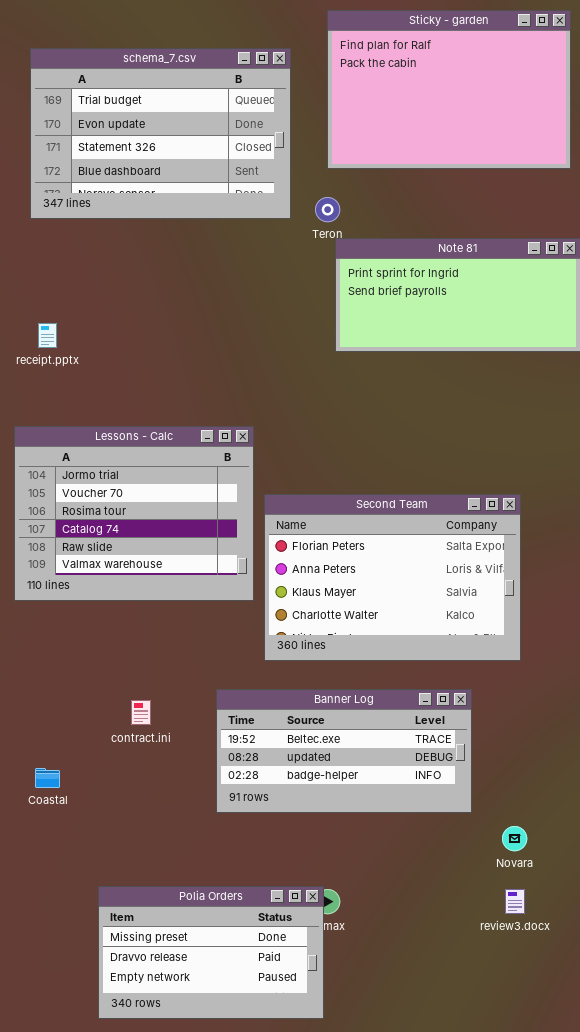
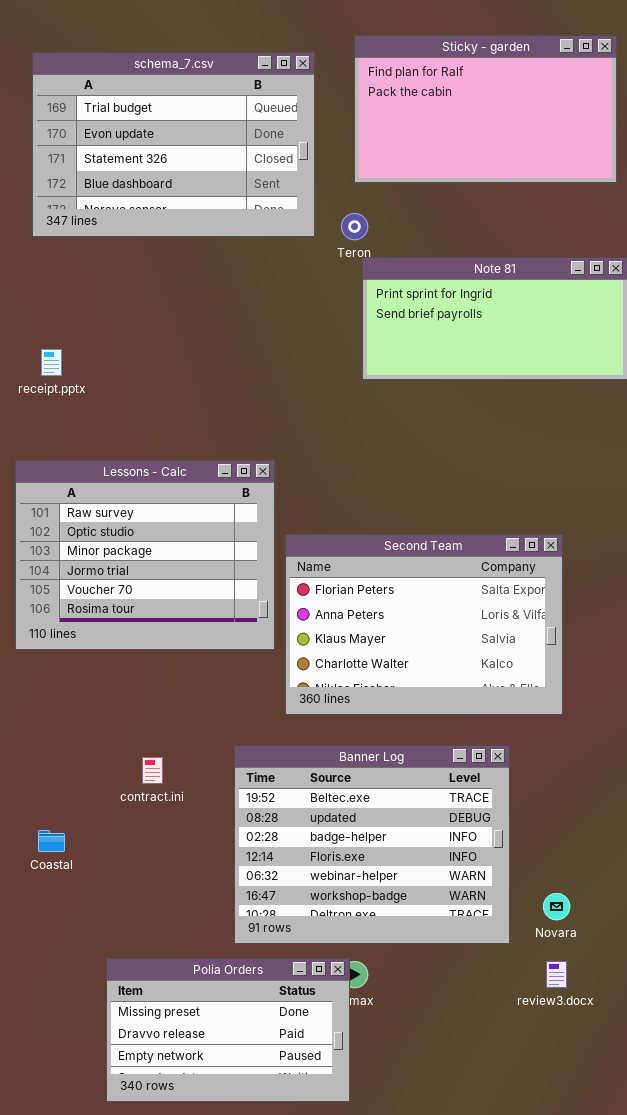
Sticky - garden: [327,10,571,169] -> [354,35,617,183], resized
Lessons - Calc: [14,426,254,601] -> [15,460,275,650], scrolled up 3 rows
Banner Log: [216,689,472,813] -> [234,745,510,944], resized

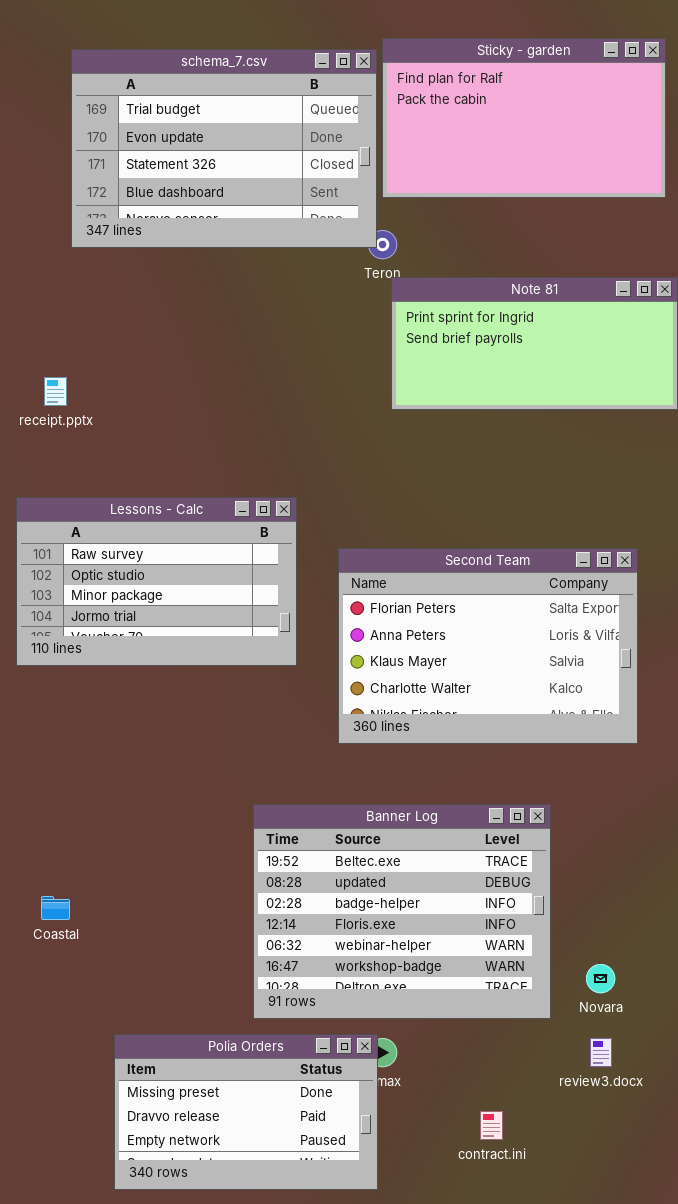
schema_7.csv: [32,52,315,237] -> [71,49,377,248], moved
Lessons - Calc: [15,460,275,650] -> [16,497,297,666], resized
Second Team: [285,534,563,715] -> [338,548,638,744], moved
contract.ini: [142,757,163,784] -> [480,1111,503,1140], moved

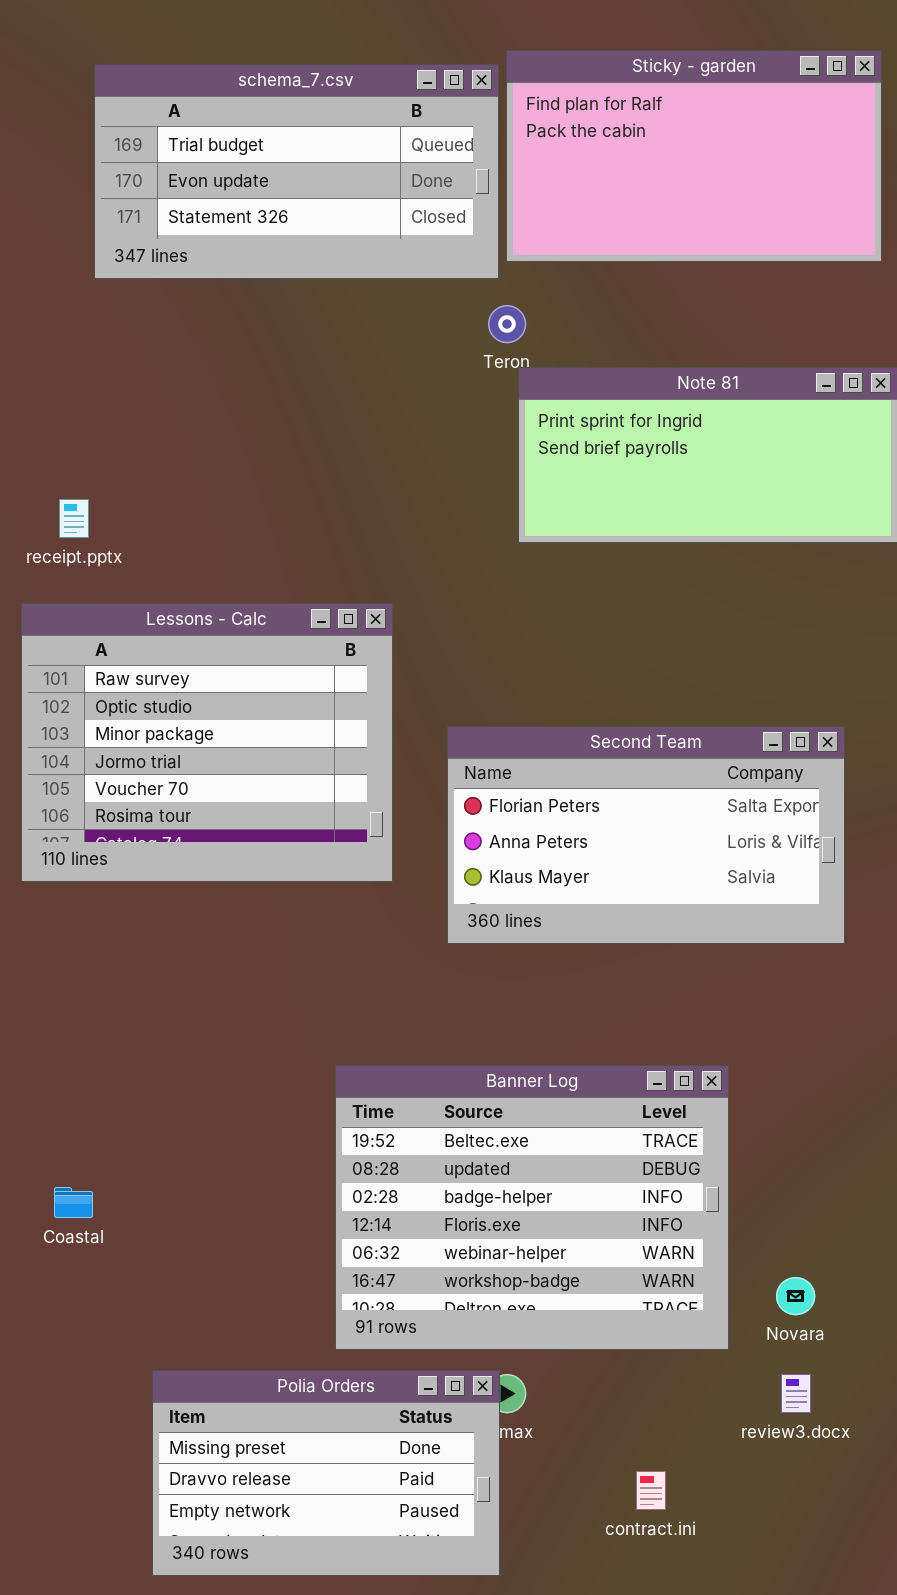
schema_7.csv: [71,49,377,248] -> [94,64,499,279], resized
Lessons - Calc: [16,497,297,666] -> [21,603,393,882], resized
Second Team: [338,548,638,744] -> [447,726,845,944], resized

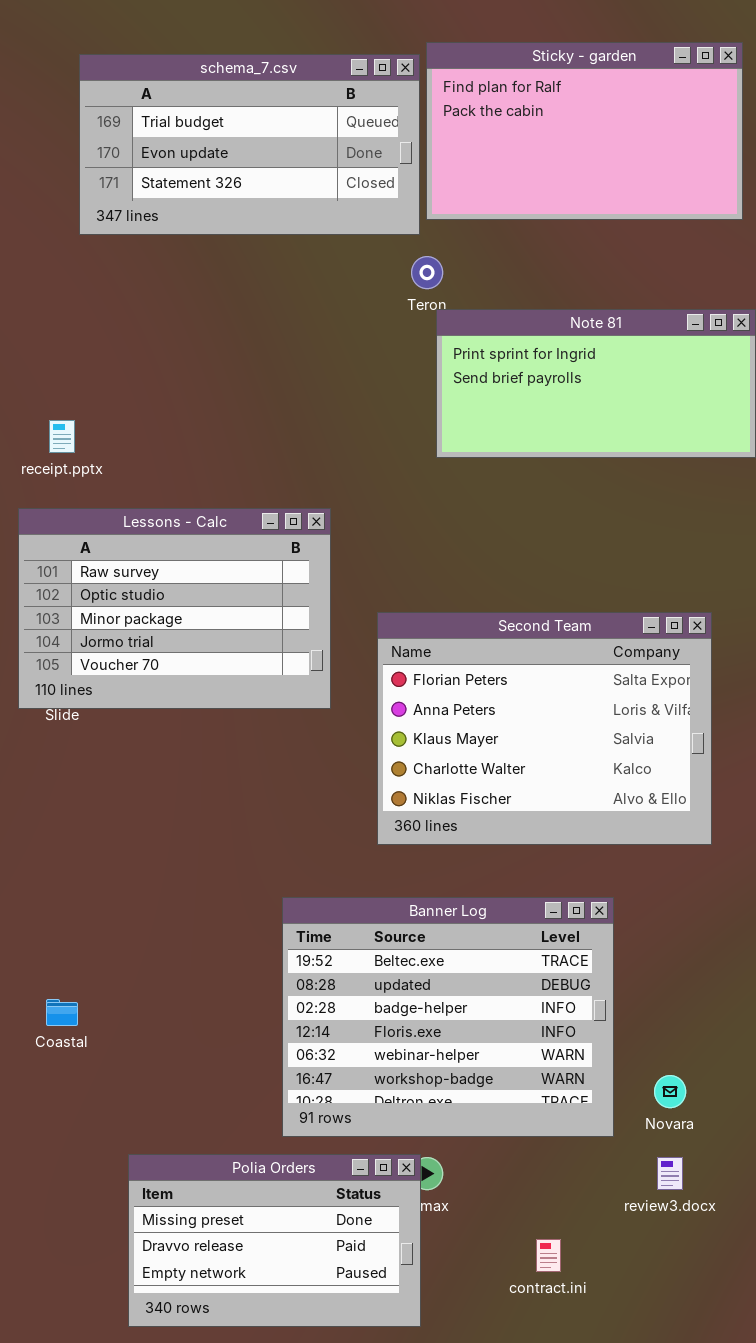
Lessons - Calc: [21,603,393,882] -> [18,508,331,709], resized
Second Team: [447,726,845,944] -> [377,612,712,845], resized

